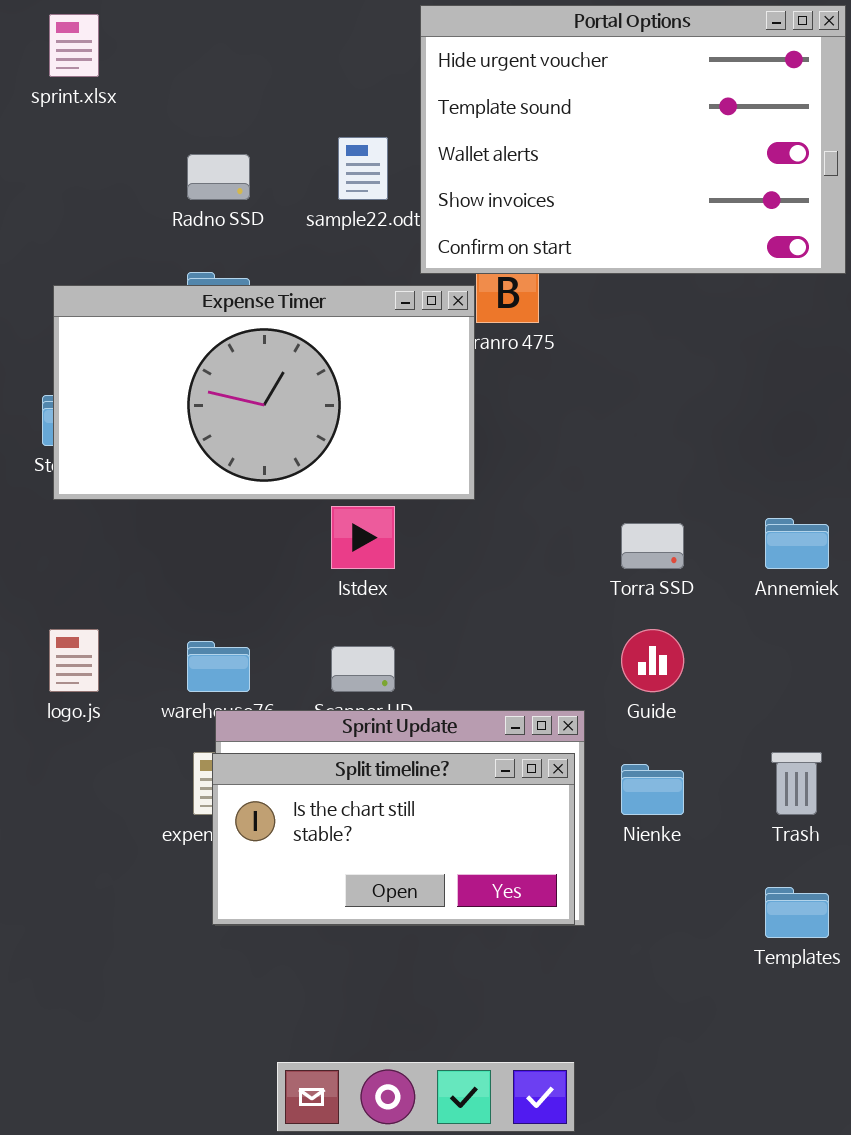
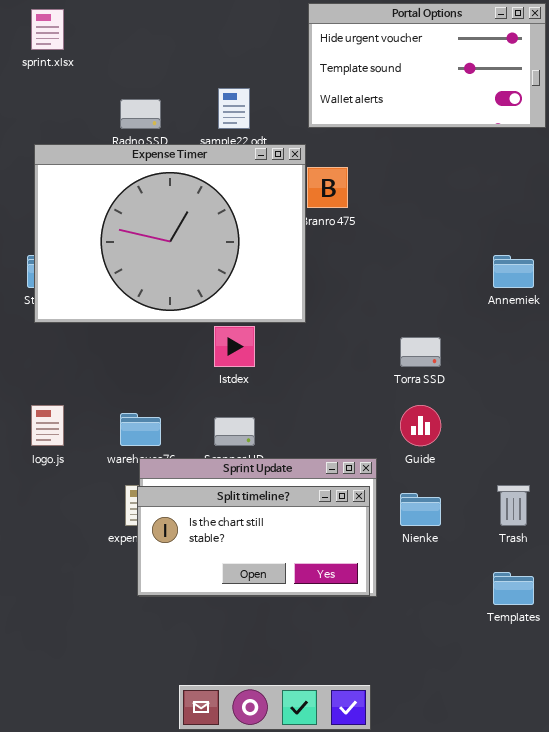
Portal Options: [420,5,846,274] -> [308,3,546,128], resized
Expense Timer: [53,285,475,500] -> [34,144,306,323], resized
Annemiek: [765,518,829,569] -> [493,255,534,288], moved

